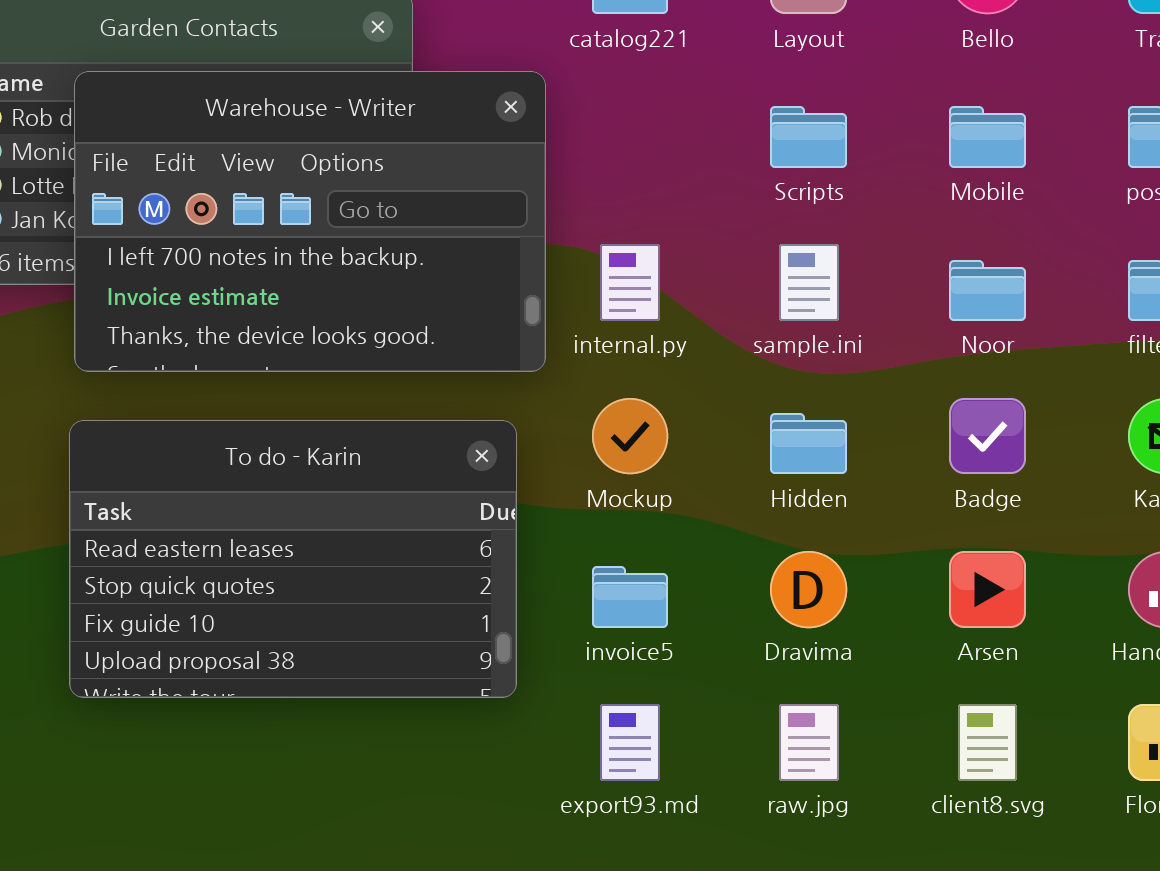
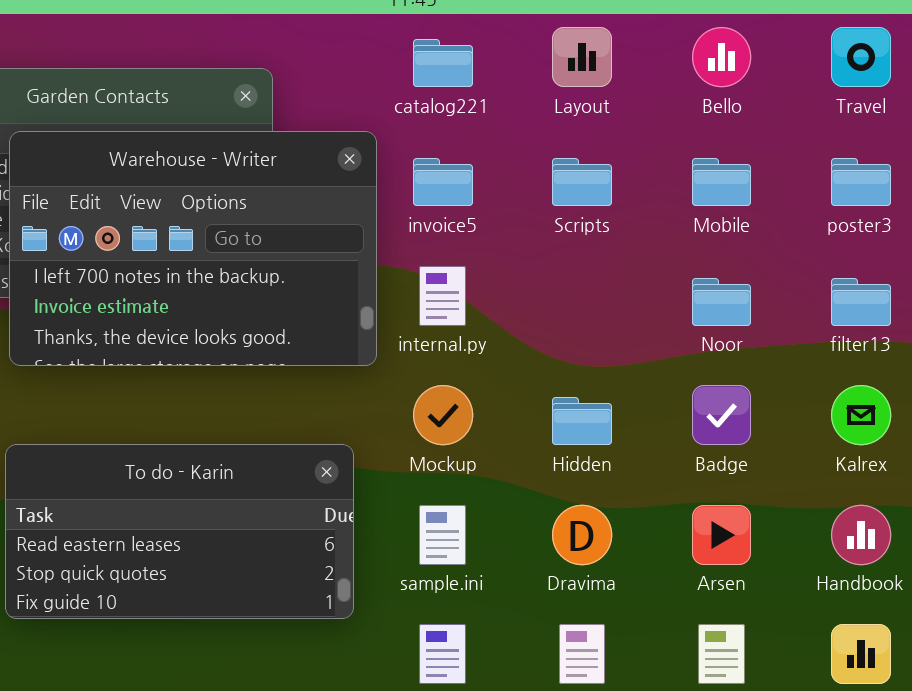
sample.ini: [779,244,839,321] -> [419,505,466,565], moved
To do - Karin: [69,420,517,698] -> [5,444,354,619], resized
invoice5: [592,566,668,628] -> [413,158,473,206], moved

